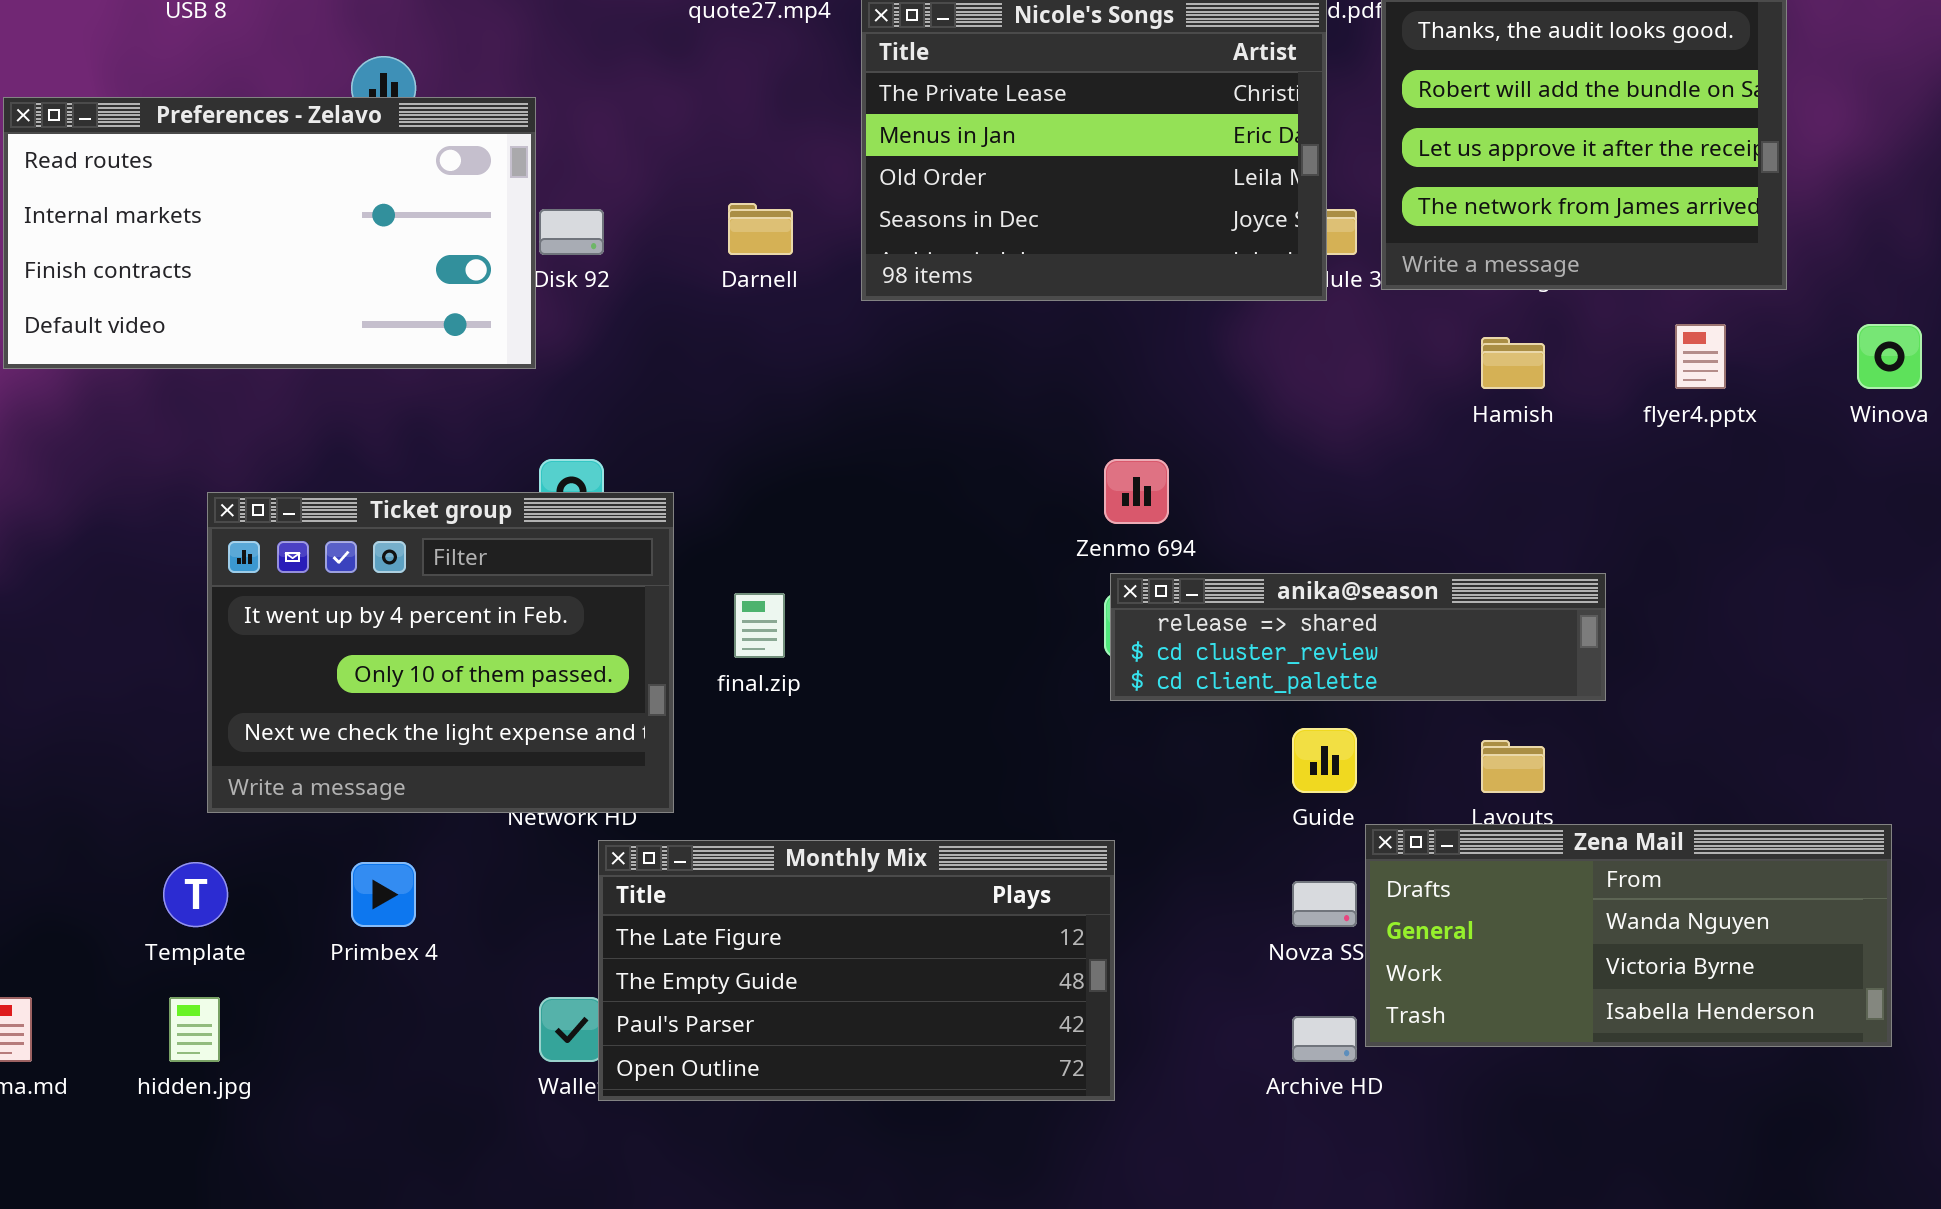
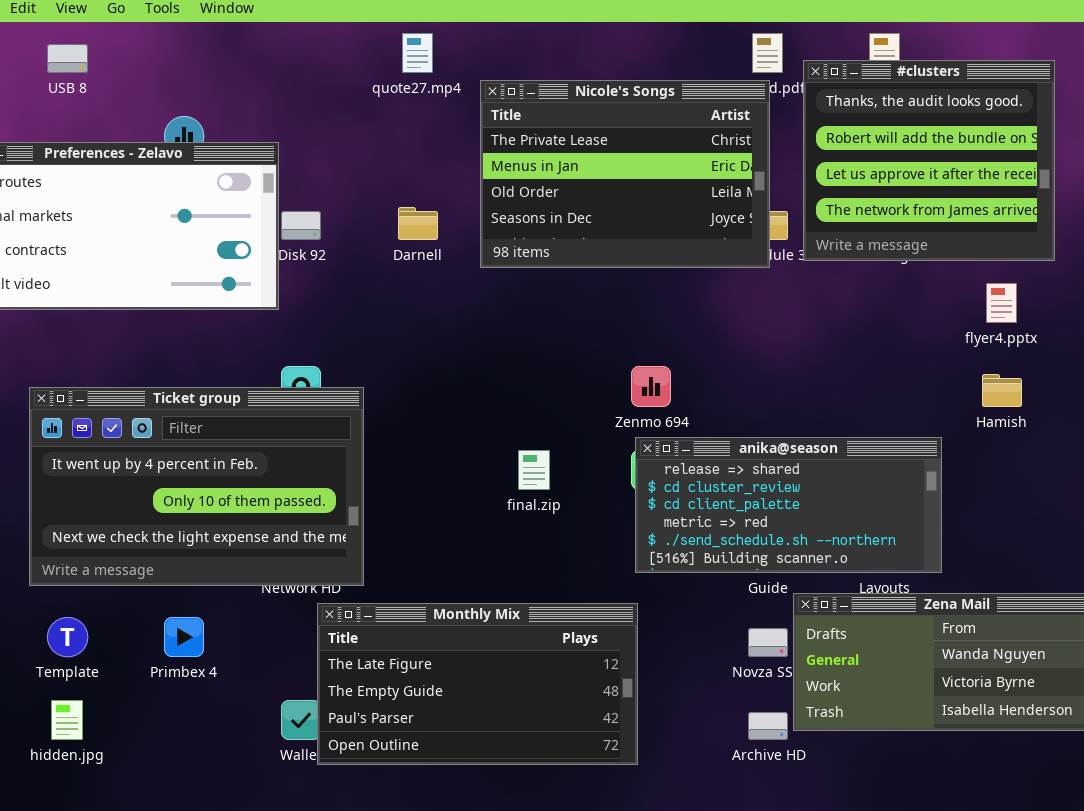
Hamish: [1481,337,1545,389] -> [982,374,1022,407], moved
Ticket group: [207,492,674,813] -> [29,387,364,586], resized
anika@season: [1110,573,1606,701] -> [635,437,942,573], resized
final.zip: [734,593,785,658] -> [518,450,550,490], moved

